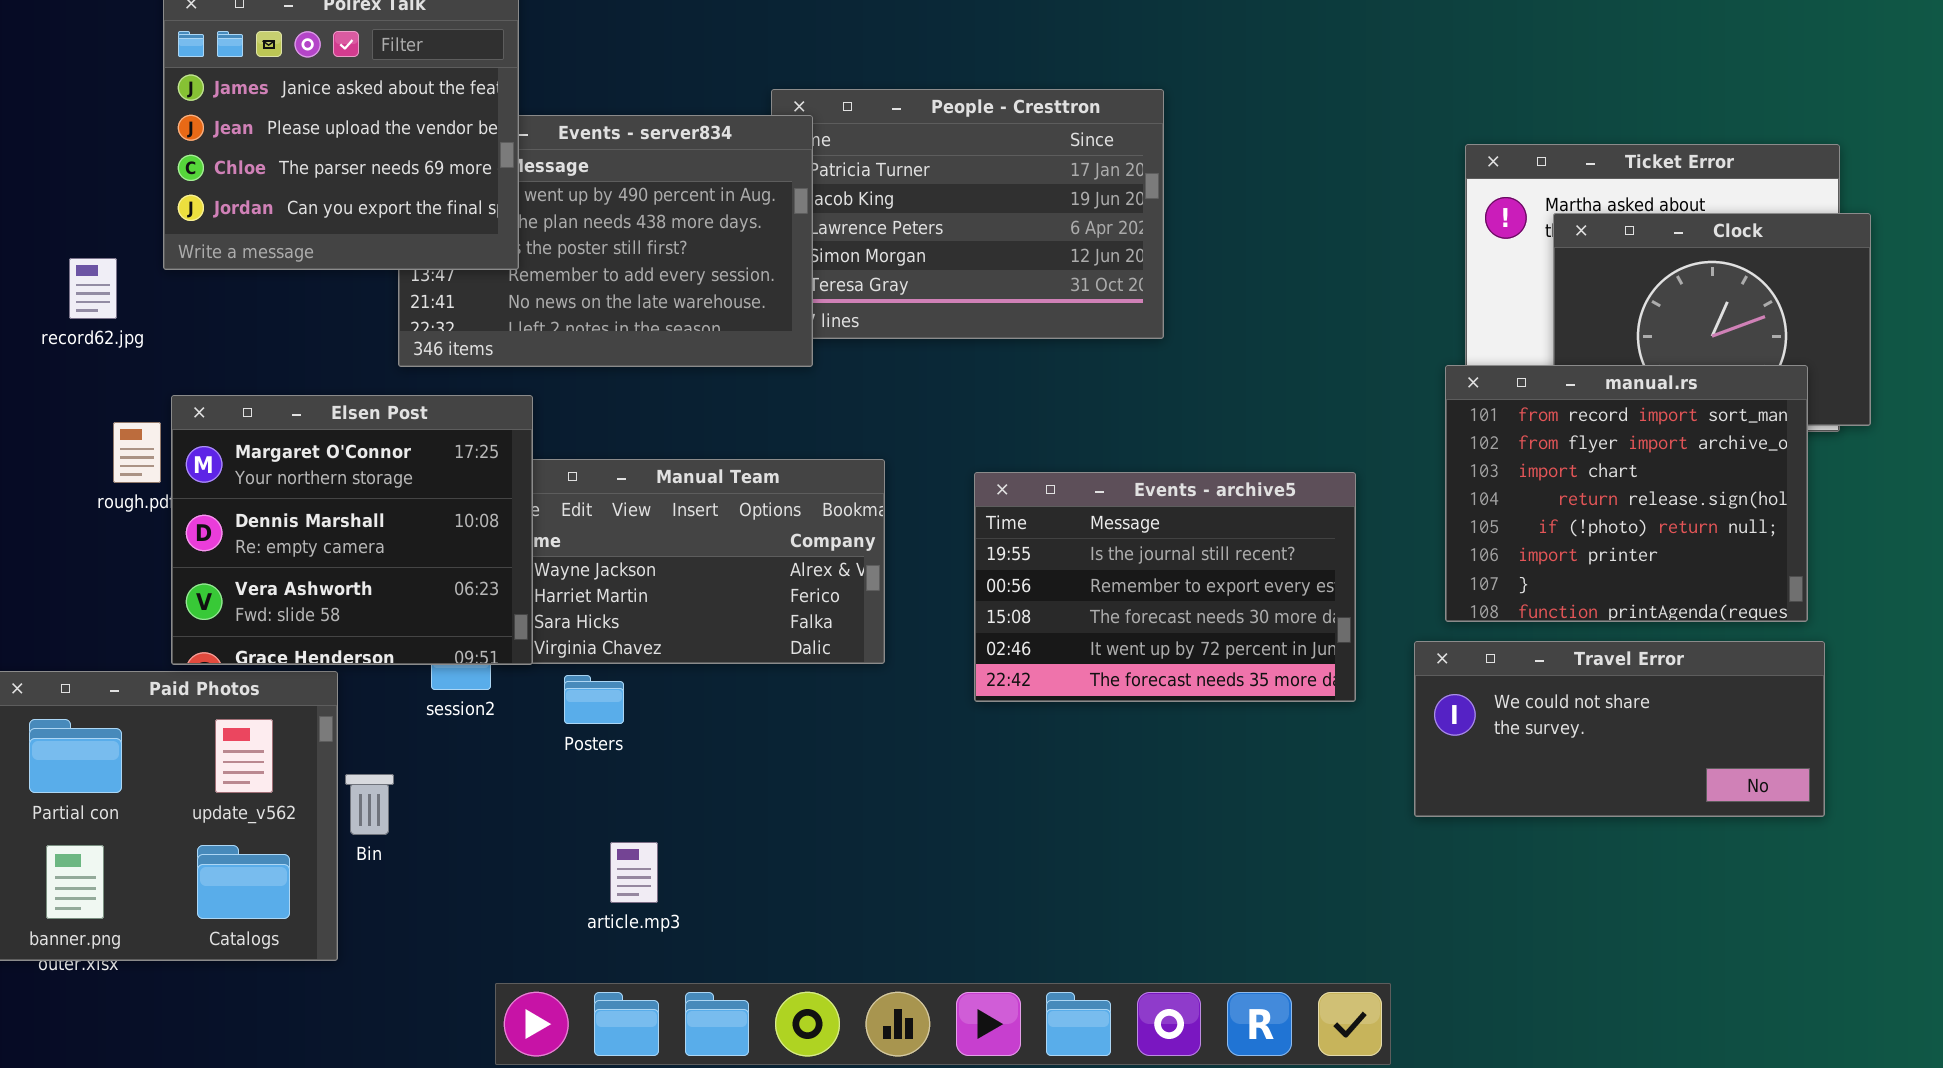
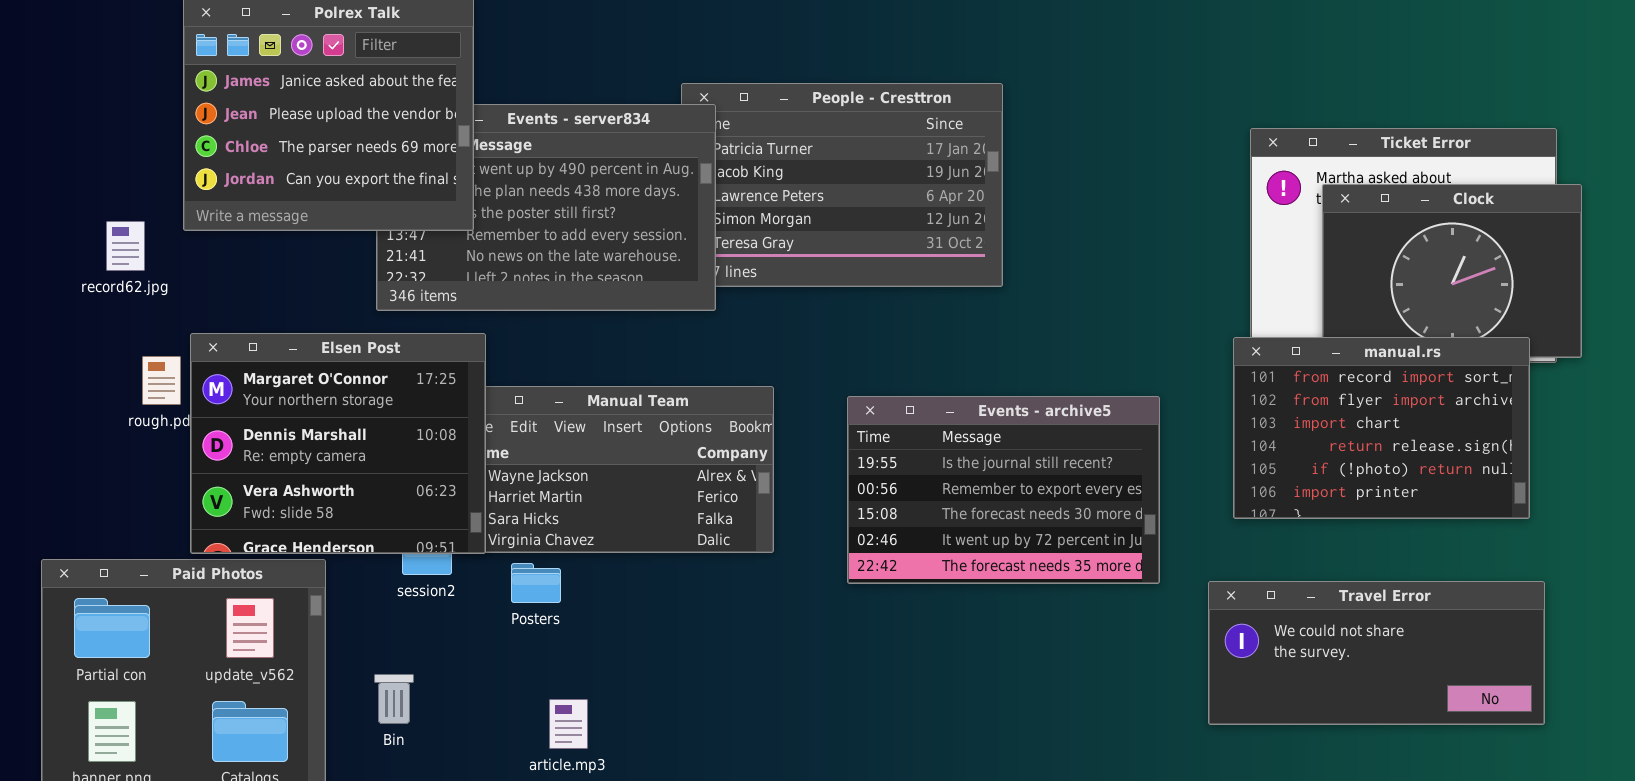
manual.rs: [1445,365,1808,622] -> [1233,337,1530,519], resized
Travel Error: [1414,641,1825,817] -> [1208,581,1545,725], moved
Bin: [345,774,394,835] -> [374,674,414,724], moved

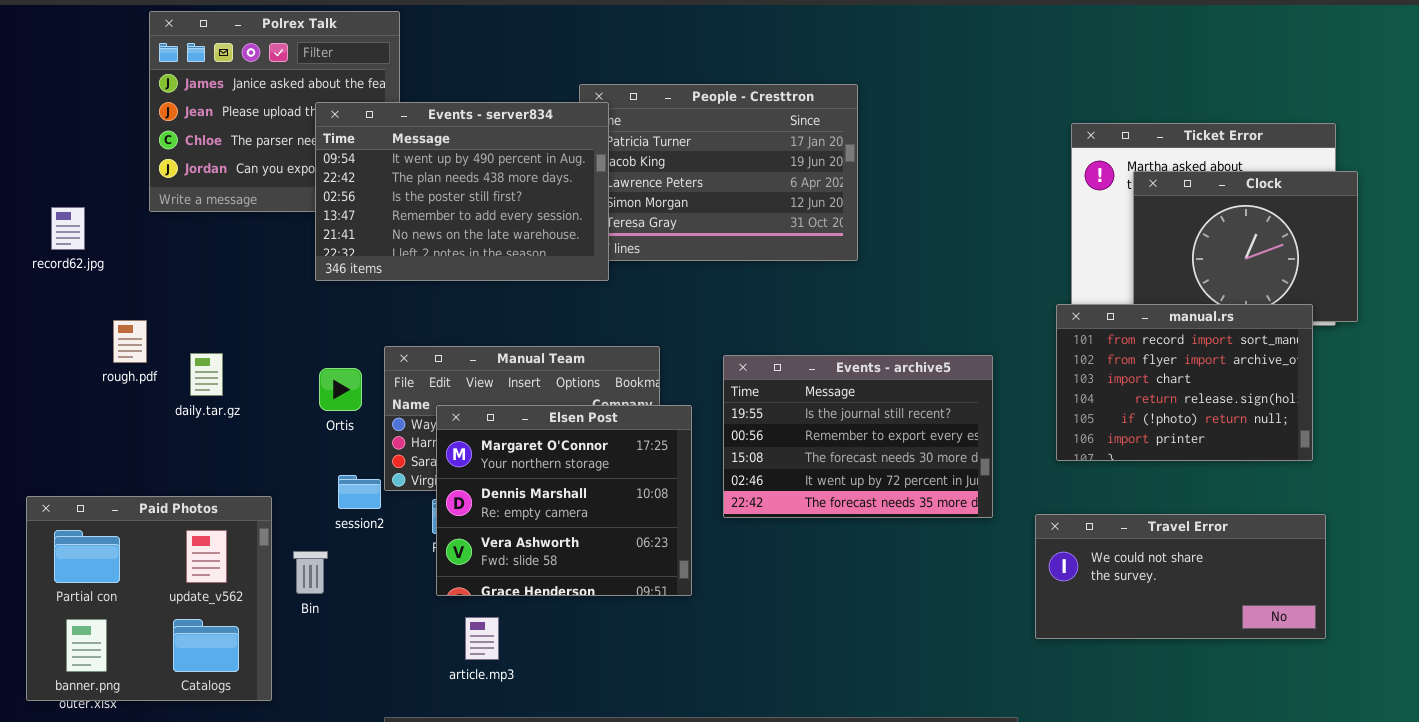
Events - server834: [376,104,716,311] -> [315,102,609,281], raised
record62.jpg: [106,221,145,271] -> [51,207,85,250], moved
Elsen Post: [190,333,486,554] -> [436,405,692,596], moved
Bin: [374,674,414,724] -> [293,551,328,594], moved

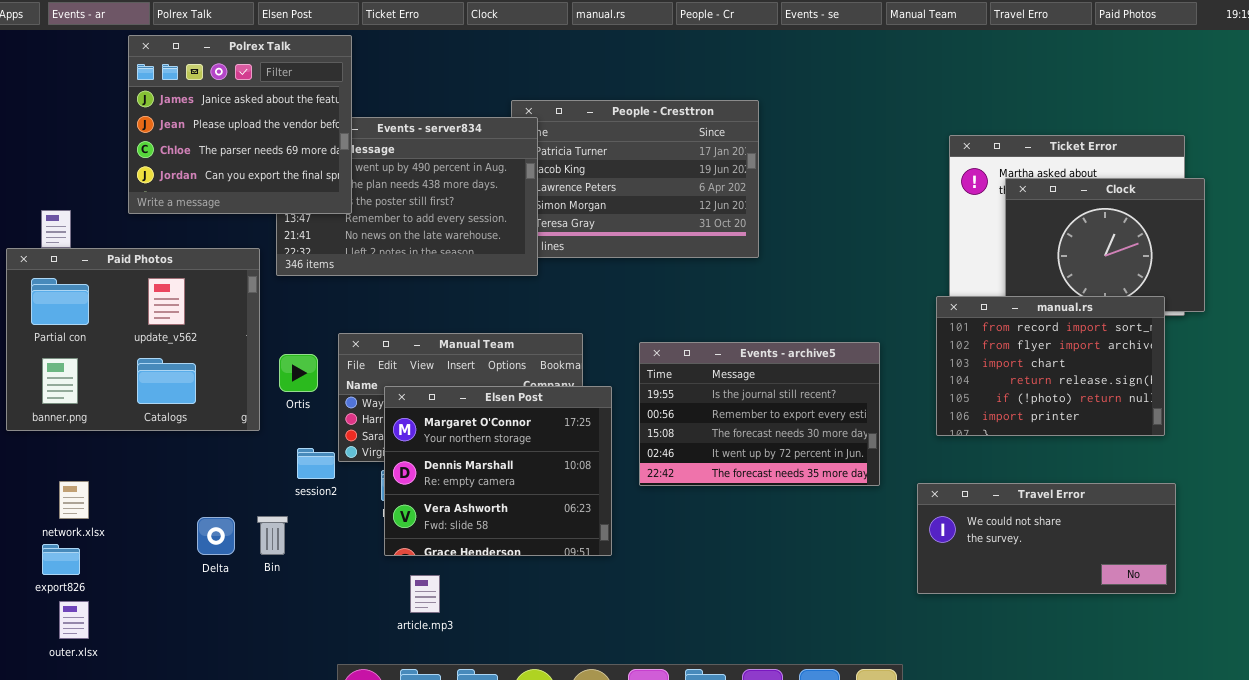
Polrex Talk: [149,11,400,212] -> [128,35,352,214], raised
Paid Photos: [26,496,272,701] -> [6,248,260,431], moved, resized

